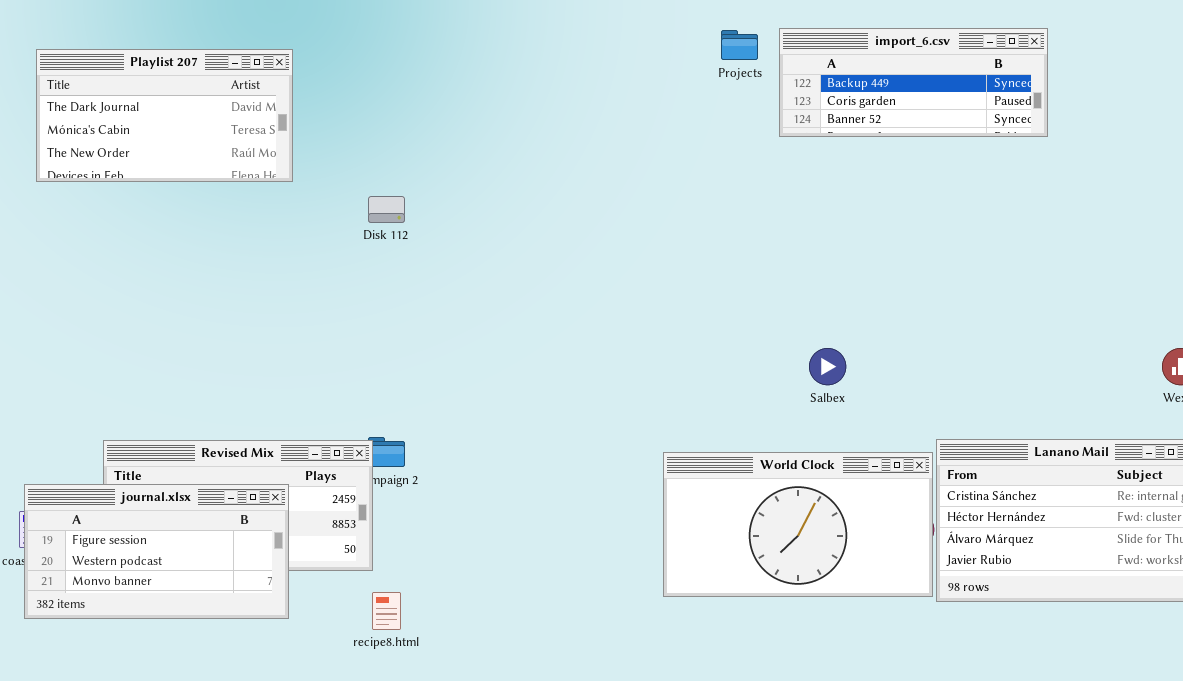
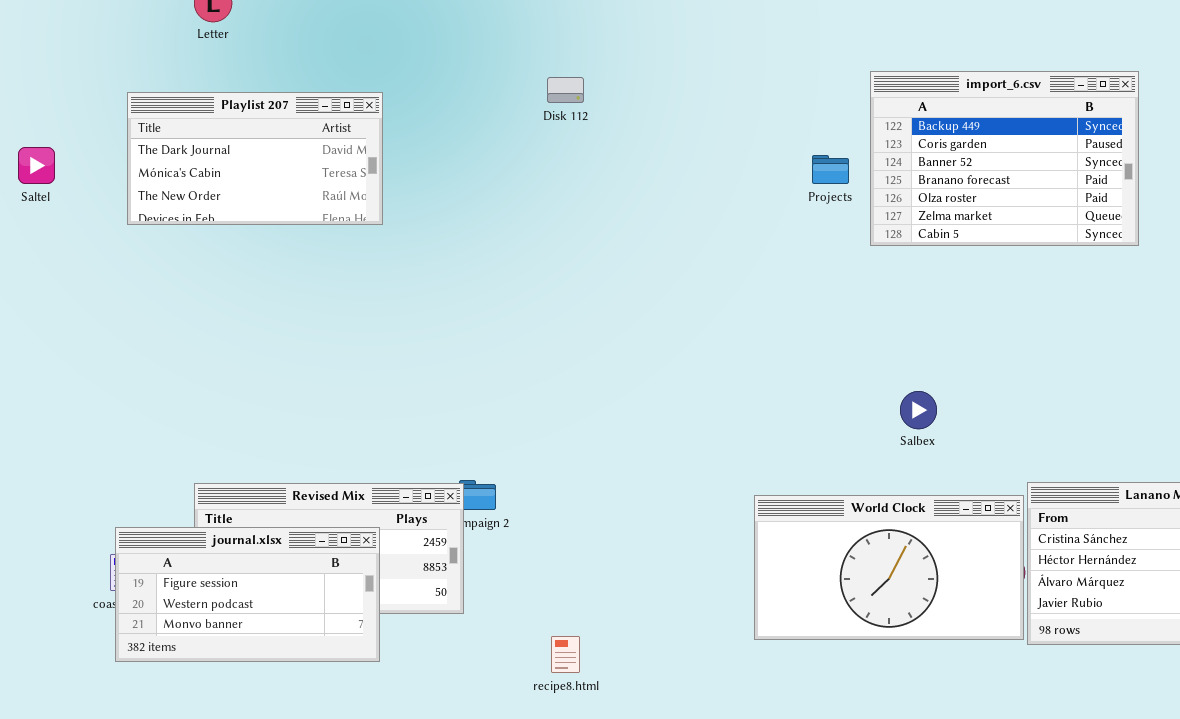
import_6.csv: [779,28,1048,137] -> [870,71,1139,246], resized
Projects: [721,30,758,60] -> [812,155,849,184], moved
Disk 112: [368,196,405,223] -> [547,77,584,103], moved
recipe8.html: [372,592,401,630] -> [551,636,580,673], moved

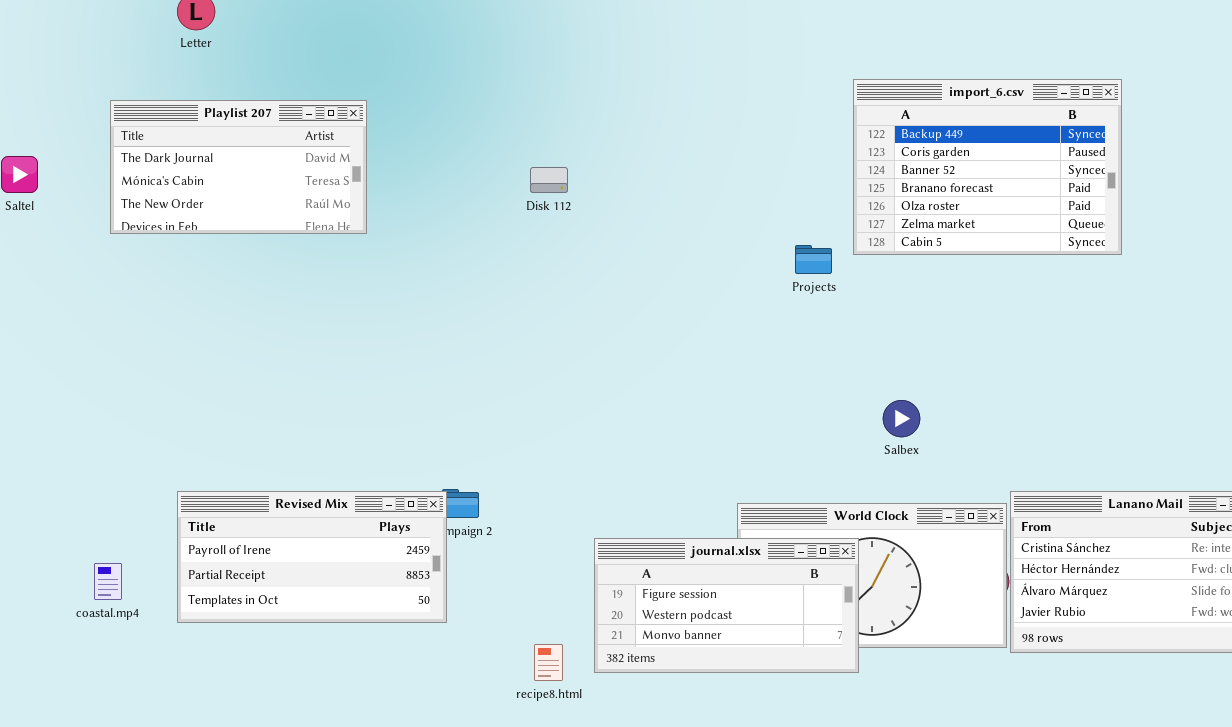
Disk 112: [547,77,584,103] -> [530,167,568,193], moved
Projects: [812,155,849,184] -> [795,245,832,274], moved
journal.xlsx: [115,527,380,662] -> [594,538,859,673], moved

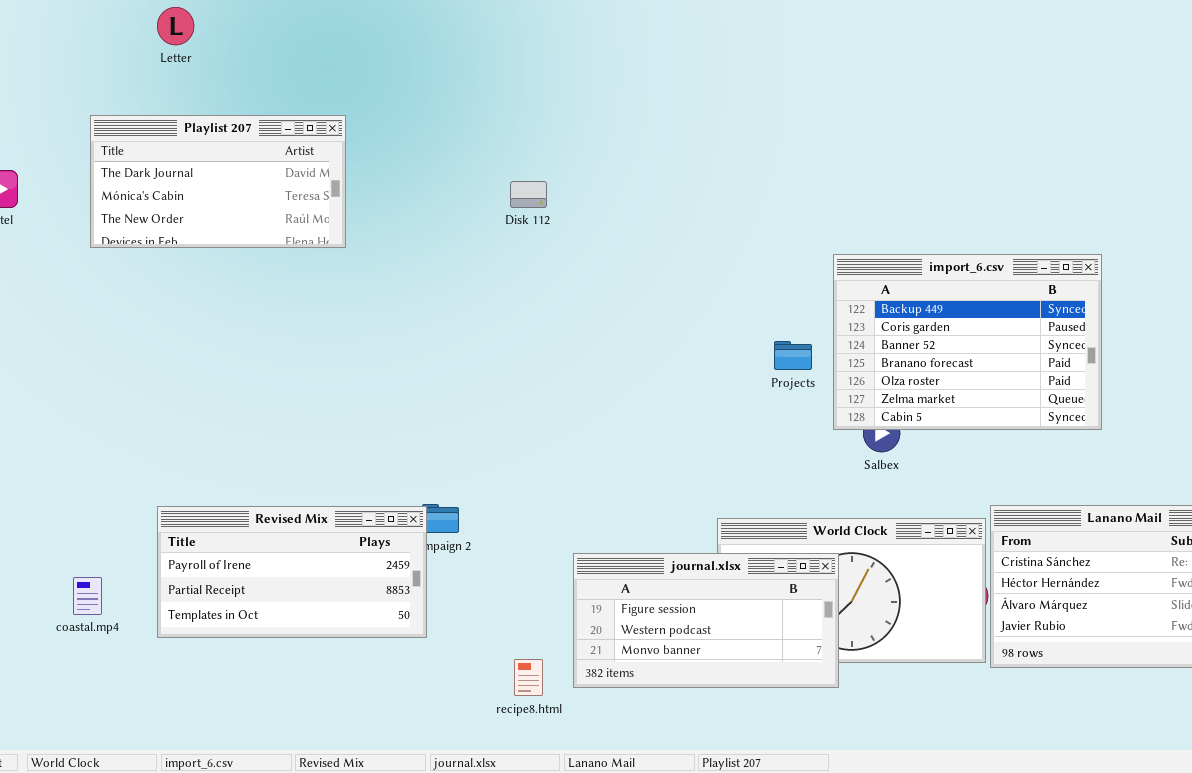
import_6.csv: [853,79,1122,255] -> [833,254,1102,430], moved
Projects: [795,245,832,274] -> [774,341,812,370], moved

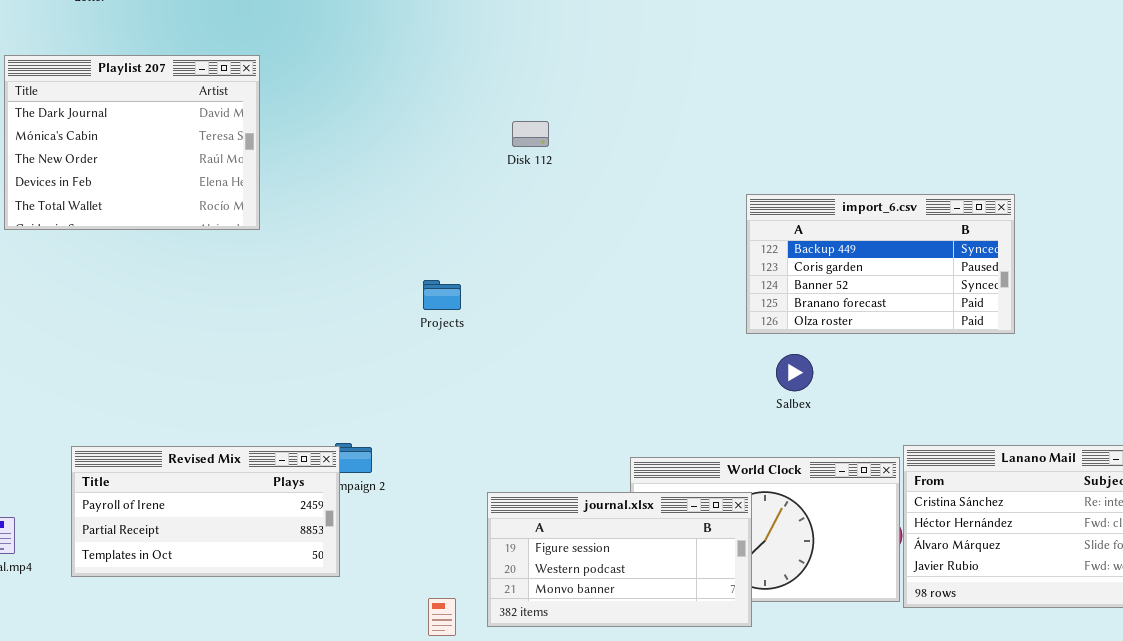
Playlist 207: [90,115,346,248] -> [4,55,260,230], resized
Disk 112: [510,181,547,208] -> [512,121,549,147], moved
import_6.csv: [833,254,1102,430] -> [746,194,1015,334], resized
Projects: [774,341,812,370] -> [423,280,461,310], moved

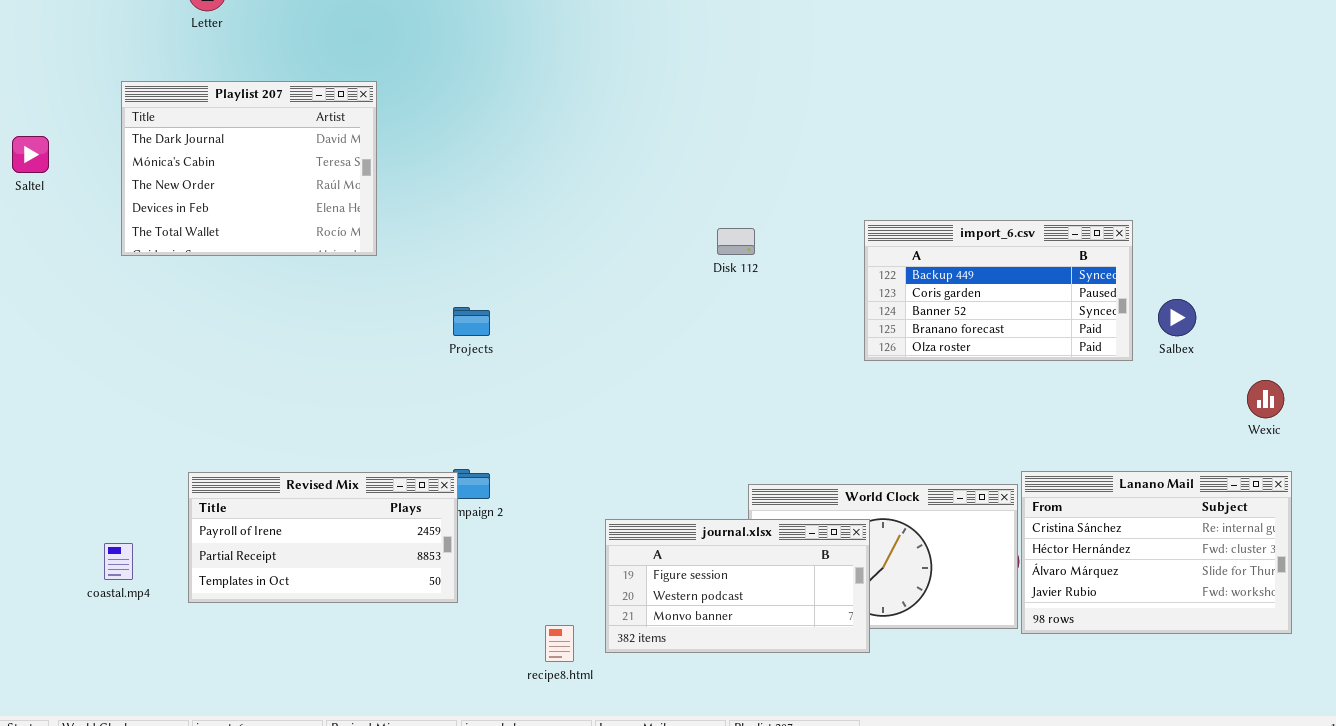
Disk 112: [512,121,549,147] -> [717,228,755,255], moved
Projects: [423,280,461,310] -> [453,307,490,336], moved
Salbex: [776,354,813,391] -> [1158,299,1196,336], moved

